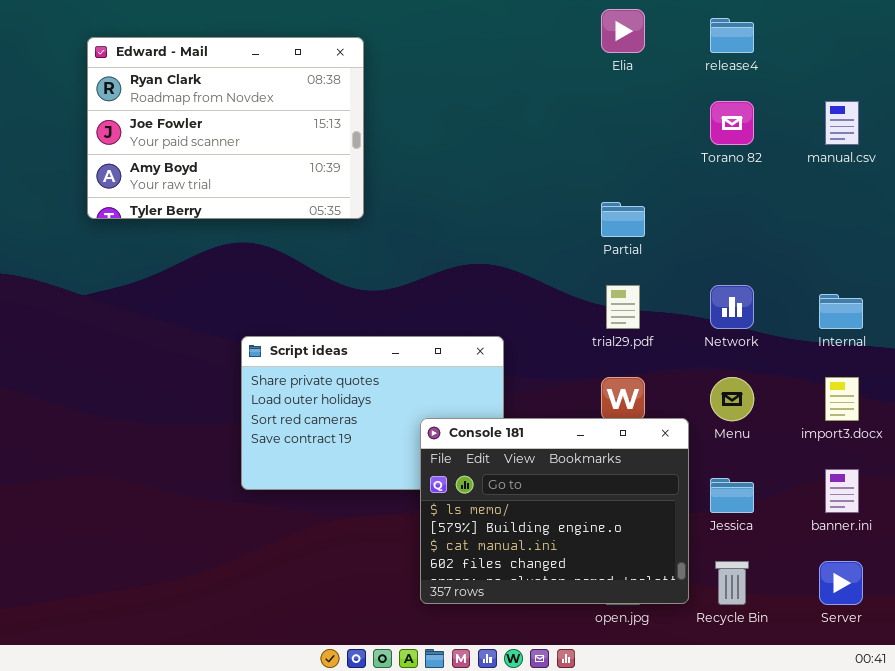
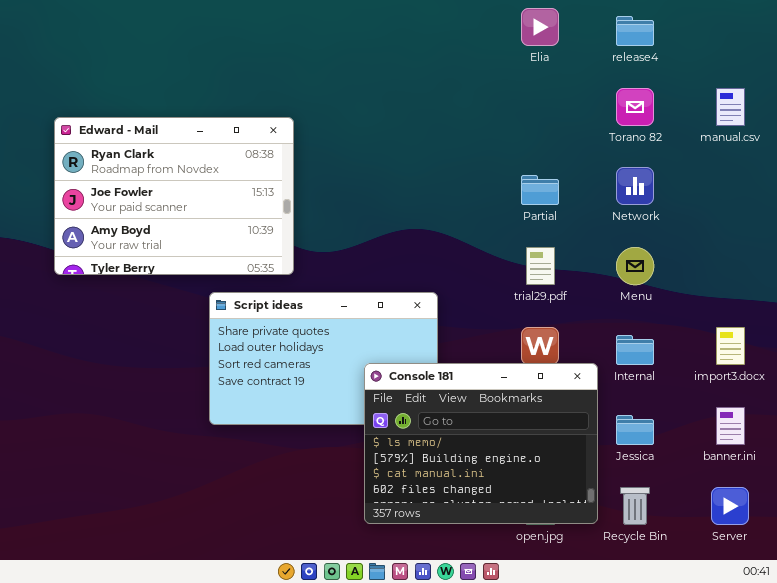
Edward - Mail: [87,37,364,219] -> [54,117,294,275], moved
Network: [710,285,754,329] -> [616,167,654,205], moved
Internal: [819,294,863,329] -> [616,335,654,365], moved
Menu: [710,377,754,421] -> [616,247,654,285], moved

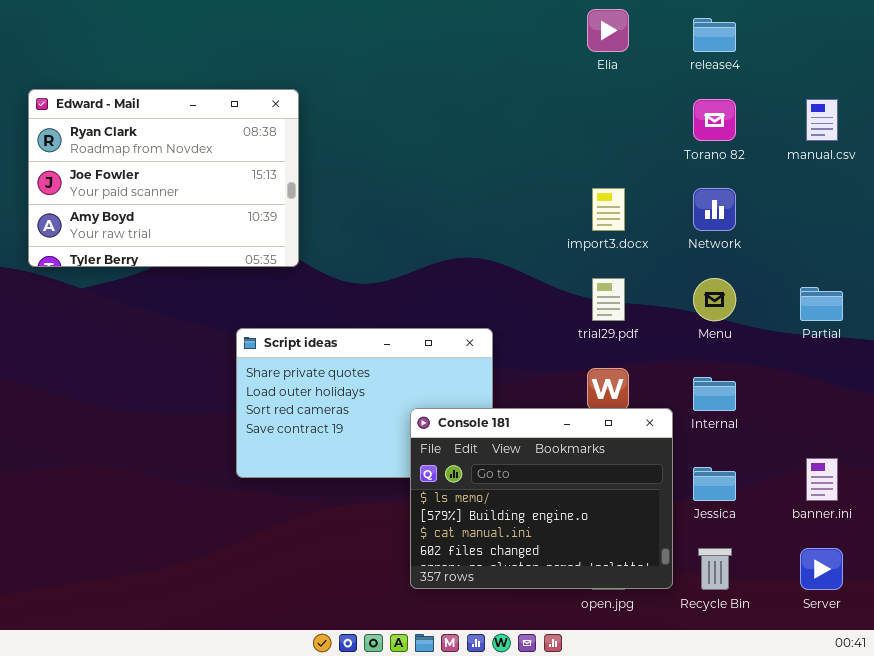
Edward - Mail: [54,117,294,275] -> [28,89,299,267], moved
Partial: [521,175,559,205] -> [800,287,843,321], moved
import3.docx: [716,327,745,365] -> [592,188,625,231], moved

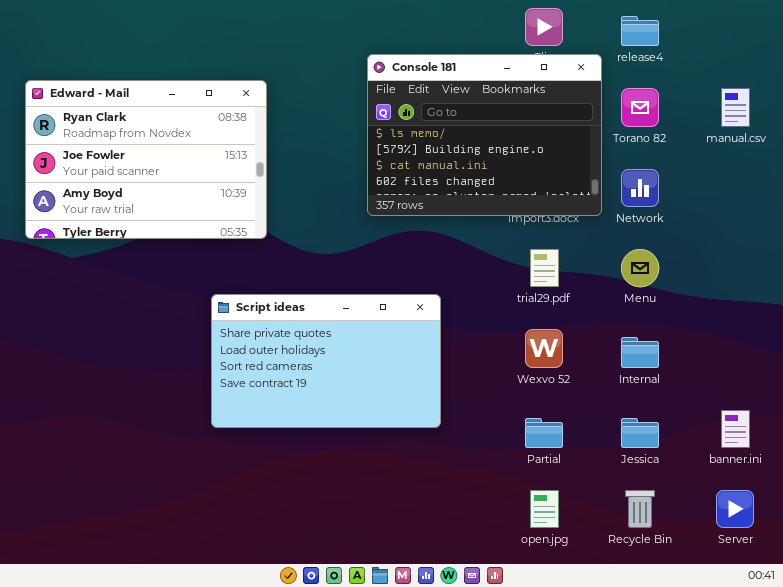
Partial: [800,287,843,321] -> [525,418,563,448], moved
Console 181: [410,408,673,589] -> [367,54,602,216], moved

